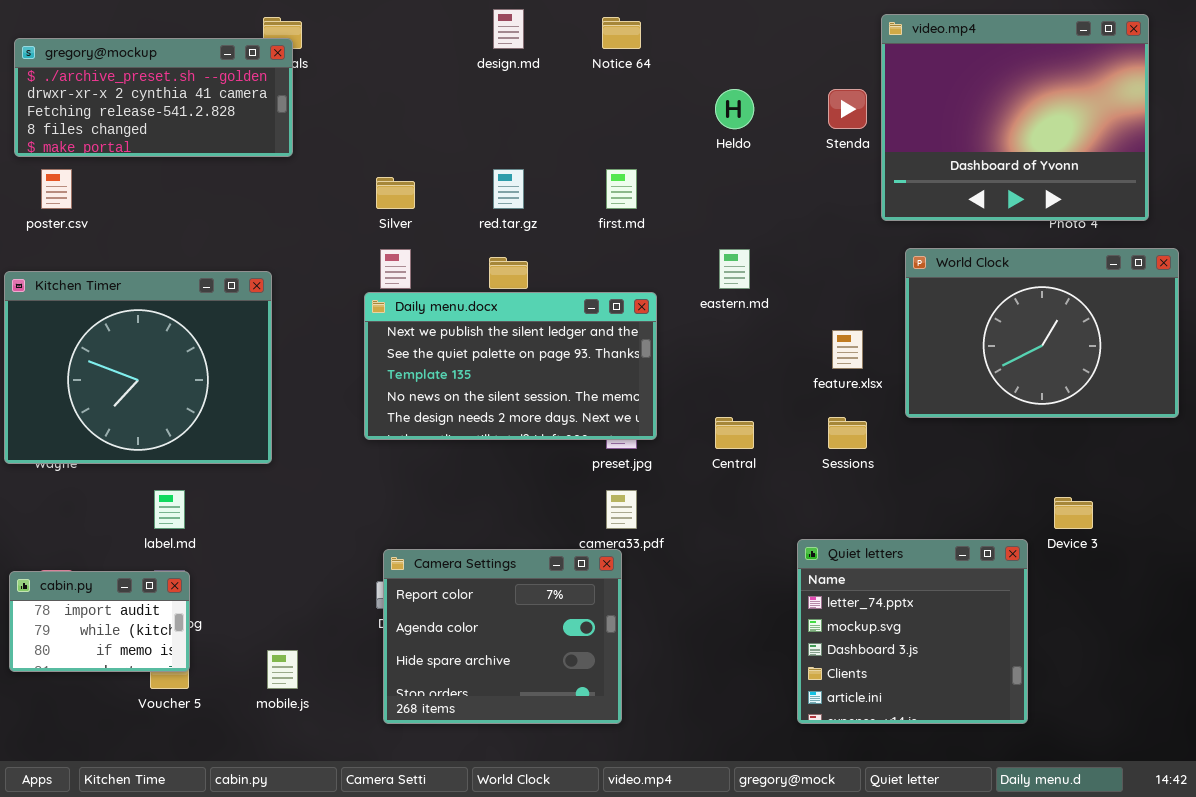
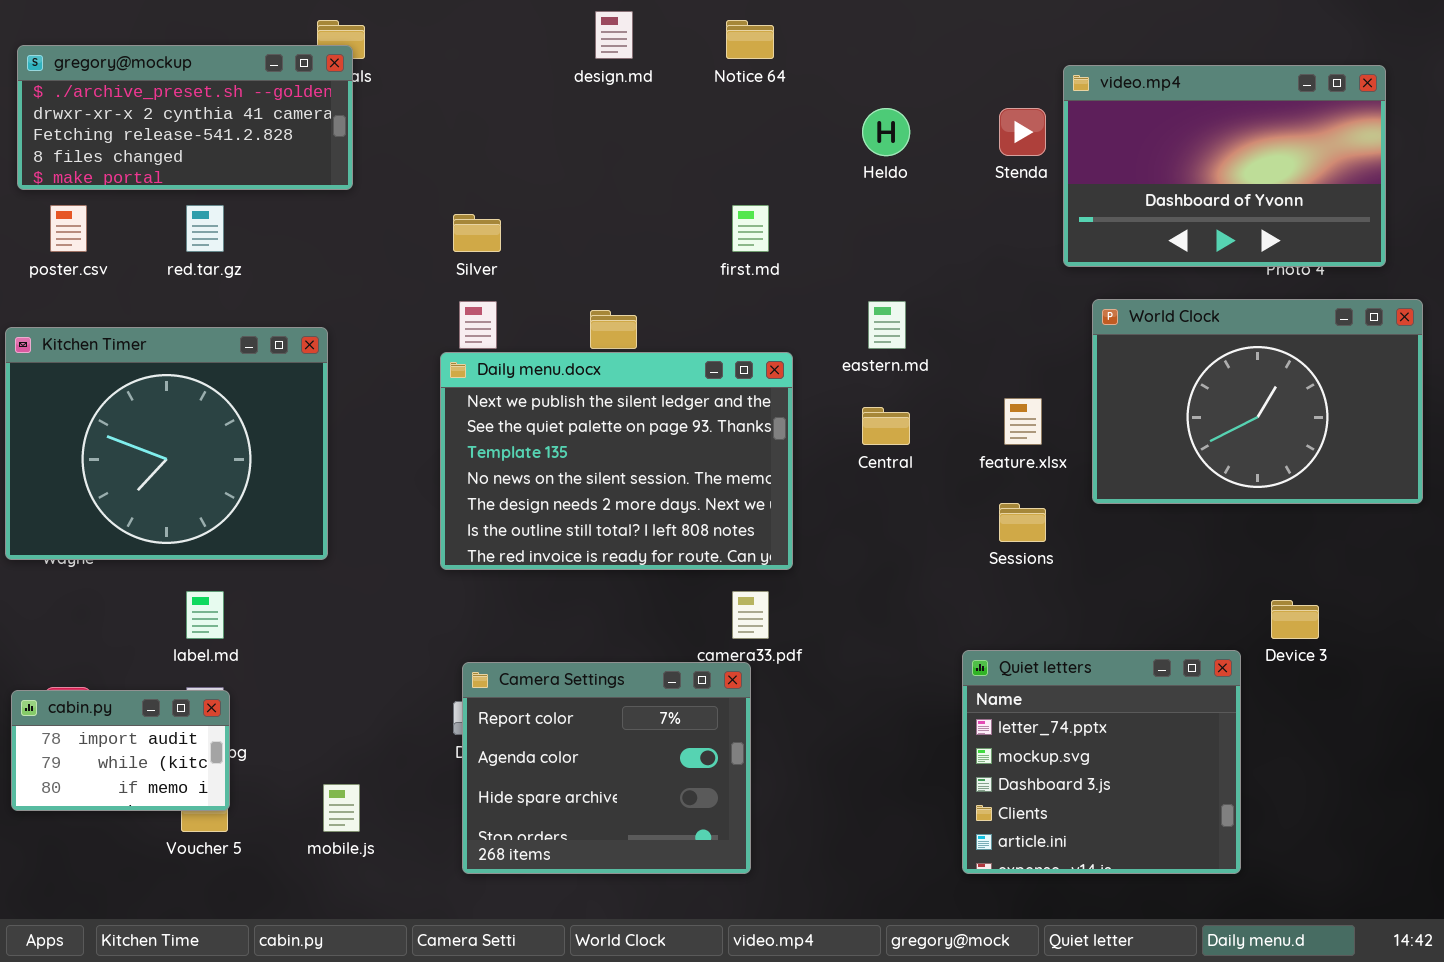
video.mp4: [881,14,1149,221] -> [1063,65,1386,267], resized
red.tar.gz: [493,169,524,209] -> [186,205,224,252], moved
Daily menu.docx: [364,292,657,440] -> [440,352,793,570], resized
Central: [715,417,754,449] -> [862,407,910,445], moved

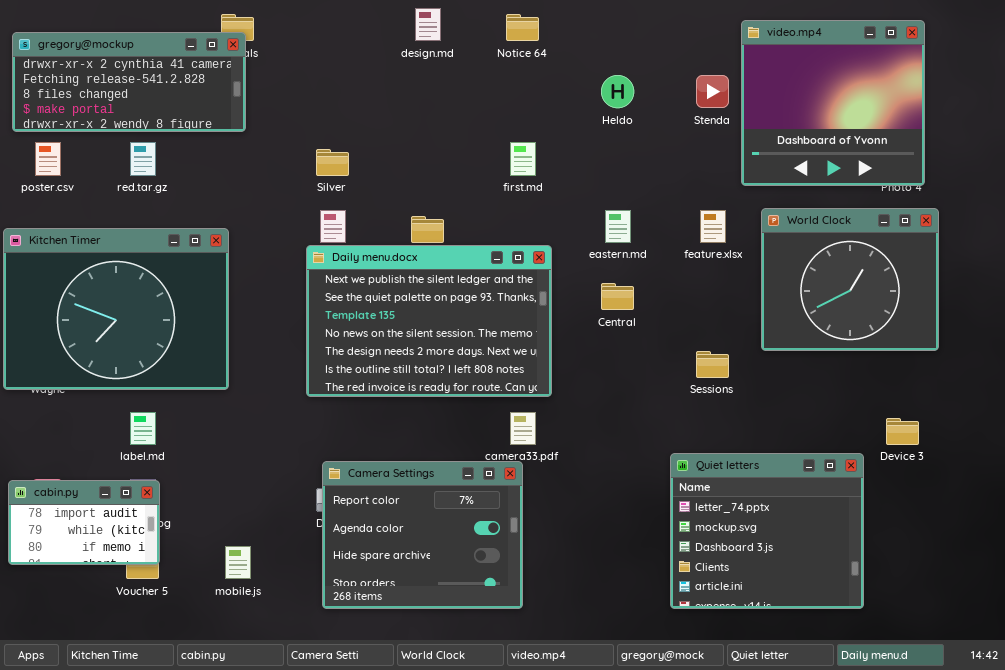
gregory@mockup: [17,45,353,190] -> [12,32,246,132], scrolled down 1 row
video.mp4: [1063,65,1386,267] -> [741,20,925,186], resized
World Clock: [1092,299,1423,504] -> [761,208,939,351], resized
feature.xlsx: [1004,398,1042,445] -> [700,210,726,243], moved

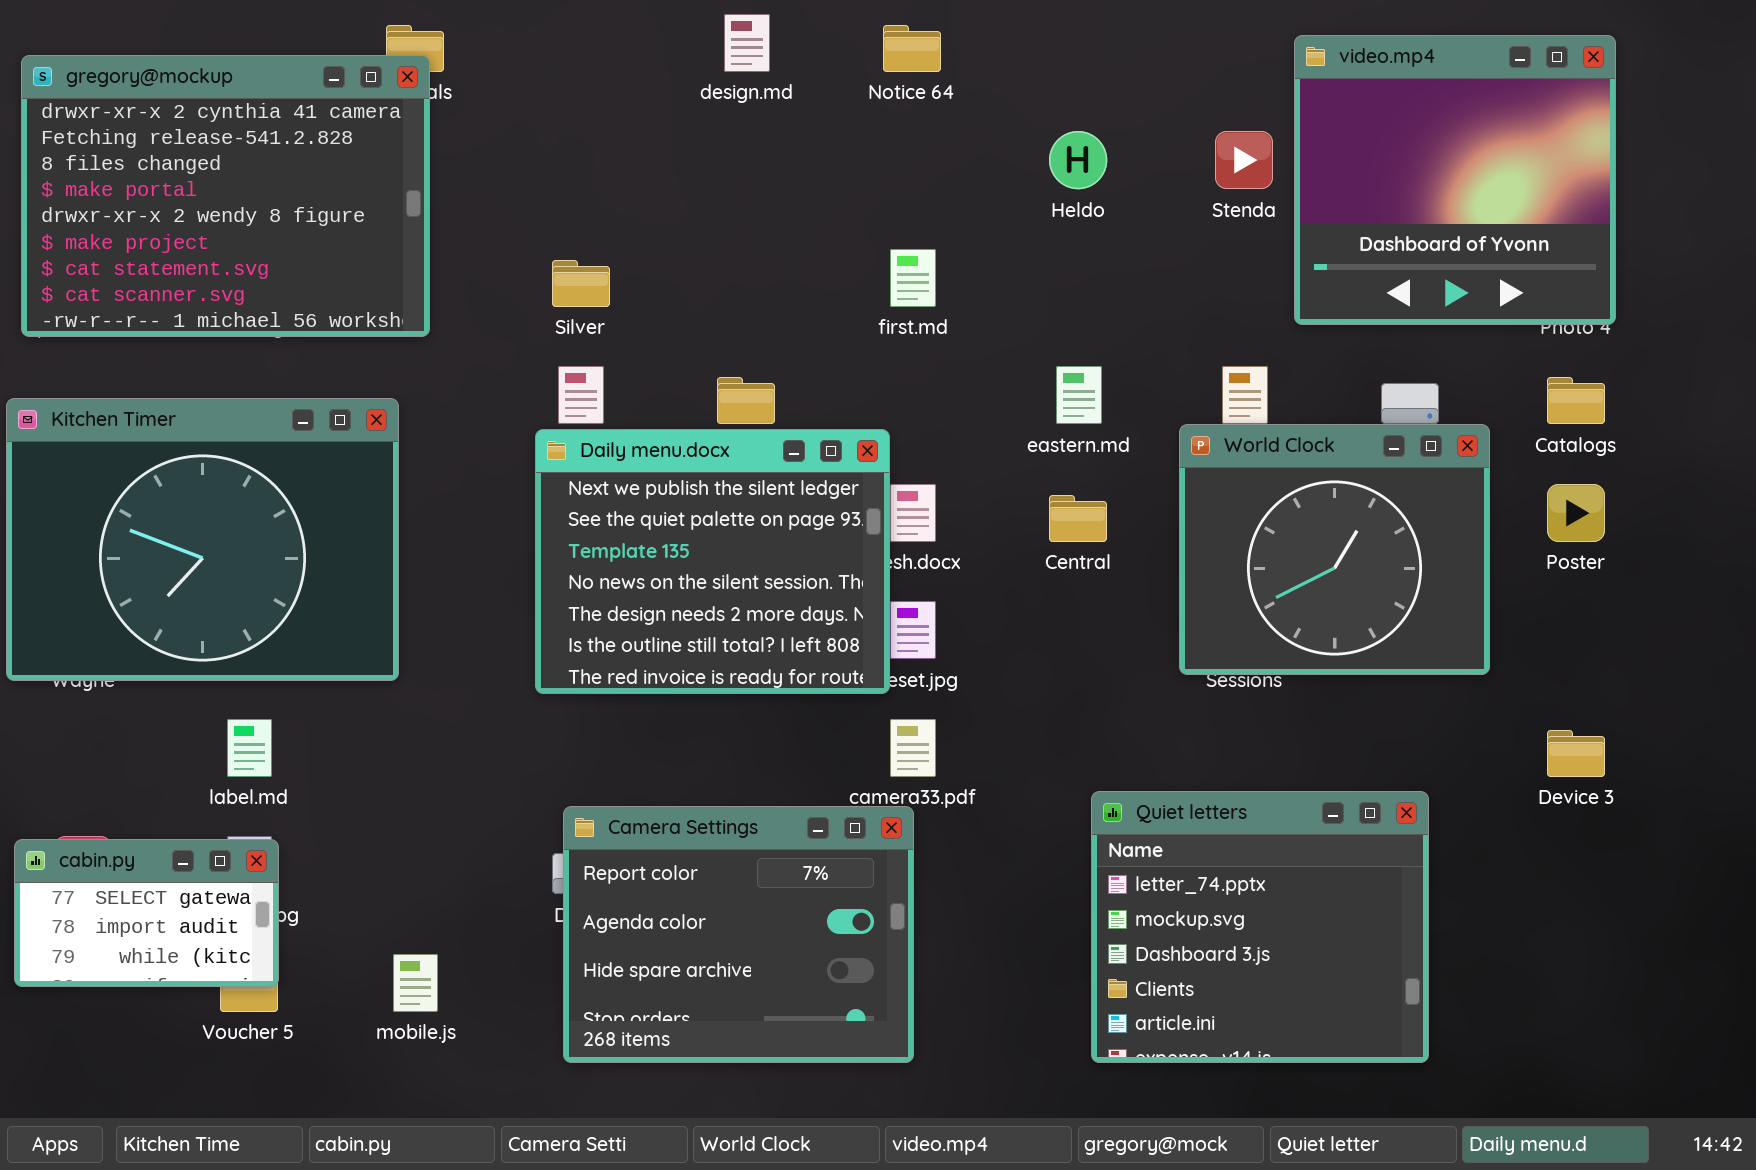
gregory@mockup: [12,32,246,132] -> [21,55,430,337], resized
World Clock: [761,208,939,351] -> [1179,424,1490,675], moved
Daily menu.docx: [306,245,552,397] -> [535,429,890,694], resized
Quiet letters: [670,453,864,609] -> [1091,791,1429,1063], moved
cabin.py: [8,480,160,565] -> [14,839,279,987], scrolled up 1 row

